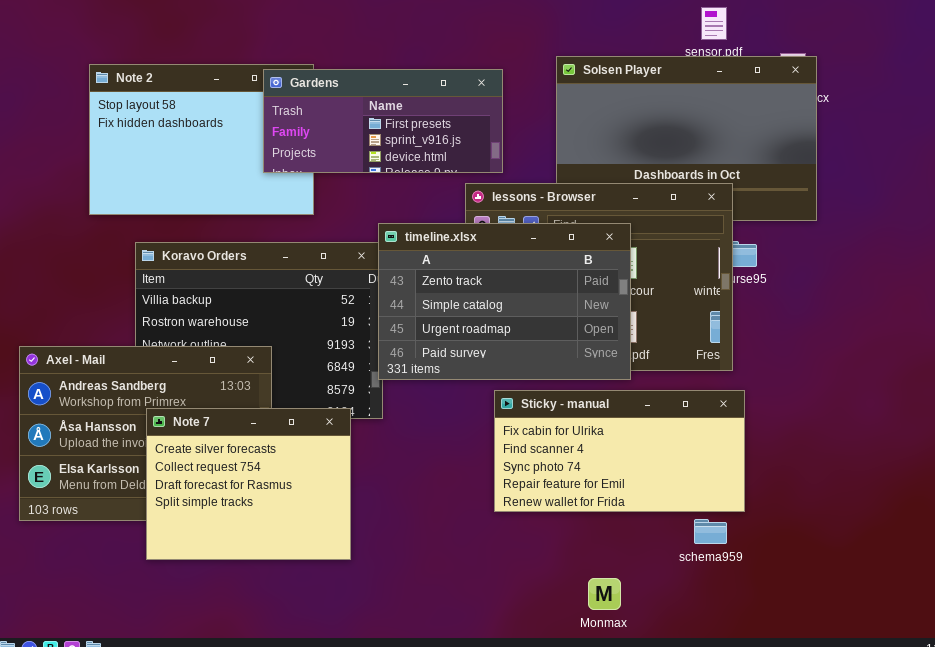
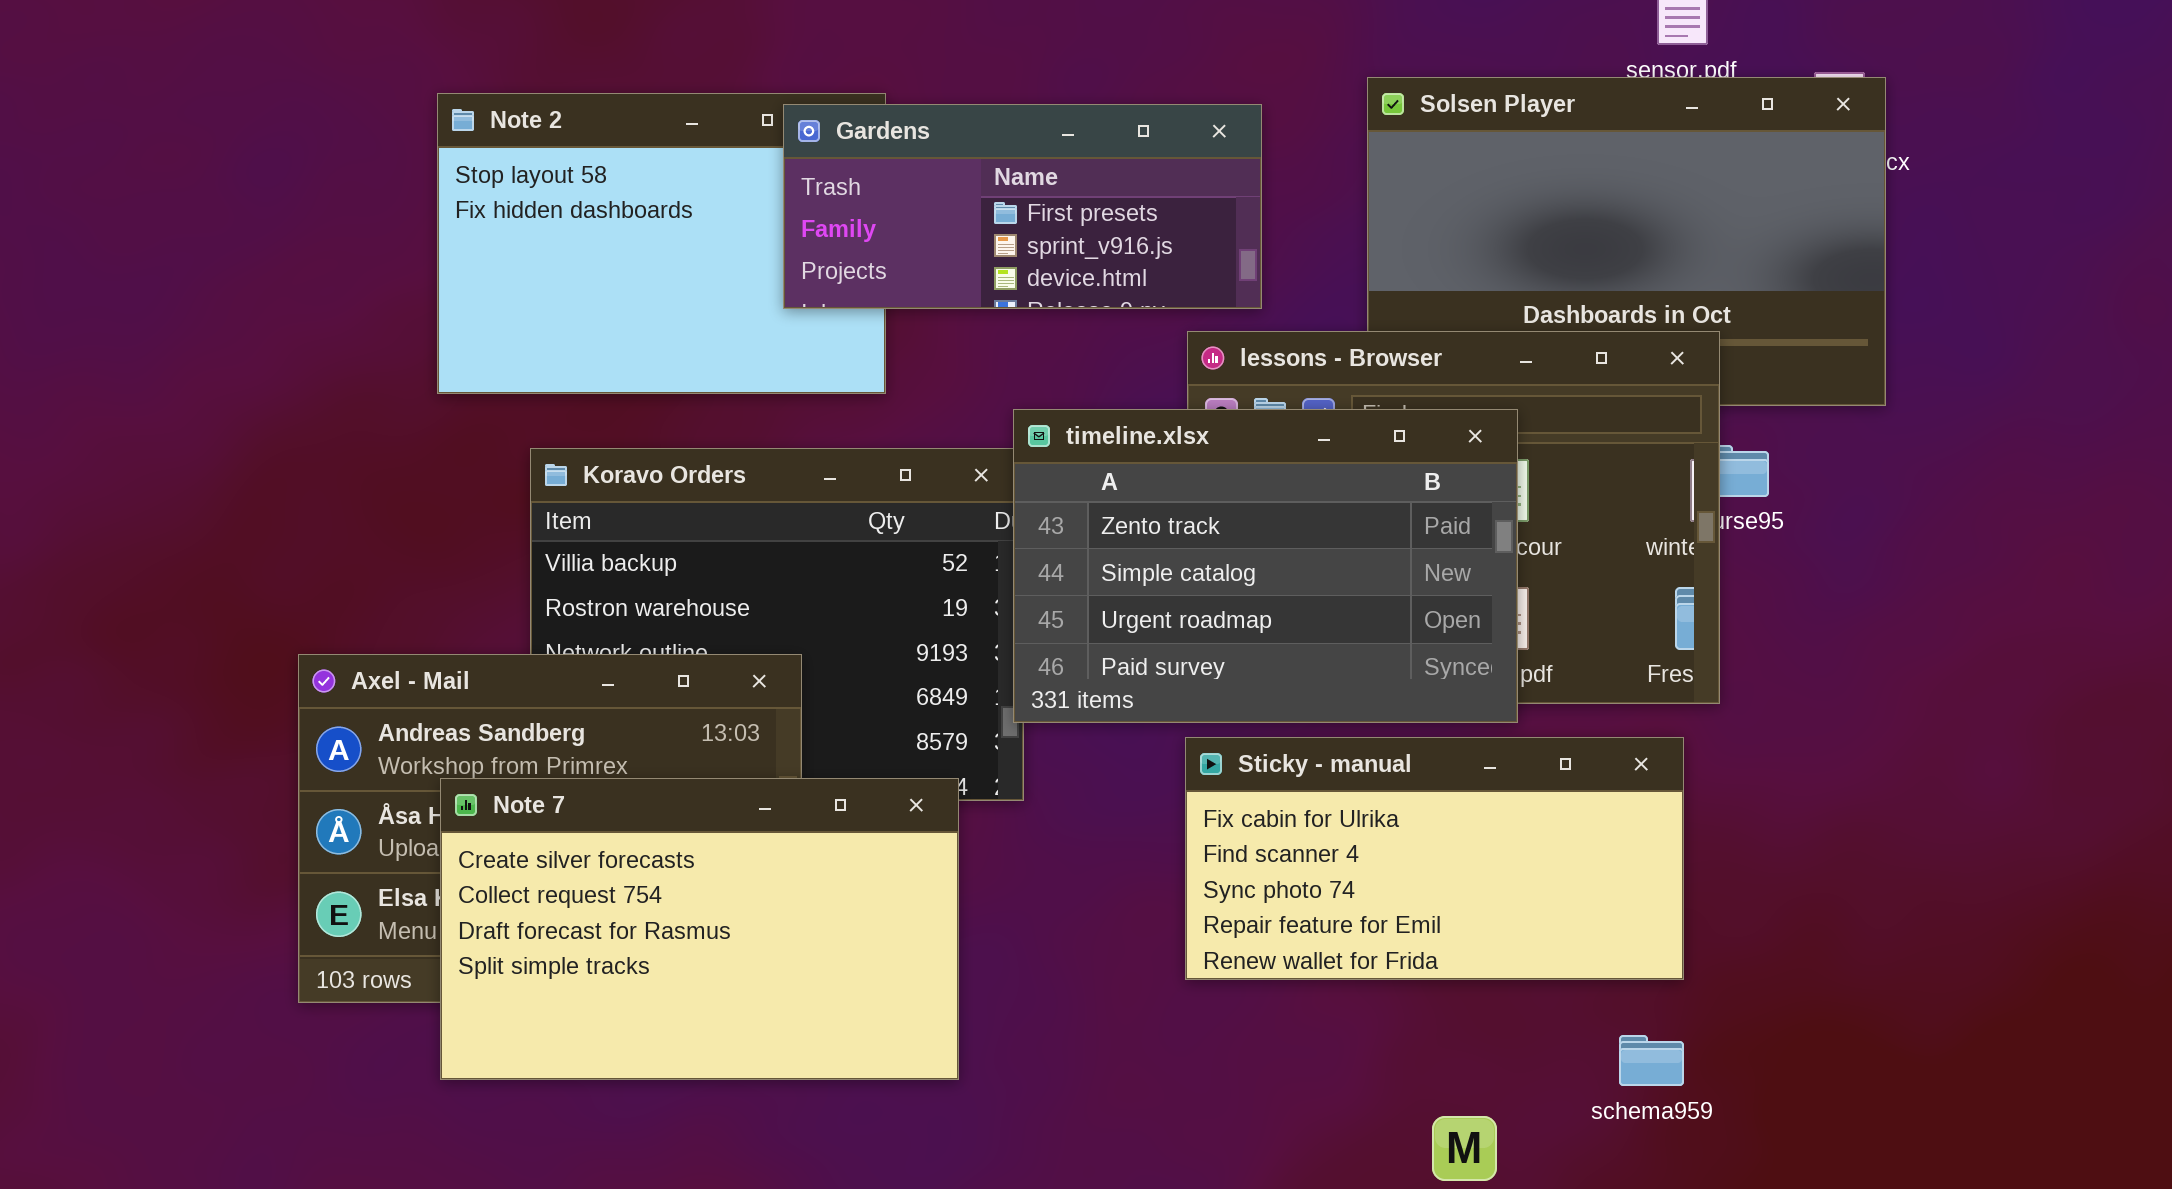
Sticky - manual: [494,390,745,512] -> [1185,737,1684,980], moved
Note 7: [146,408,351,560] -> [440,778,959,1080], resized
schema959: [694,519,727,544] -> [1619,1035,1684,1086], moved

